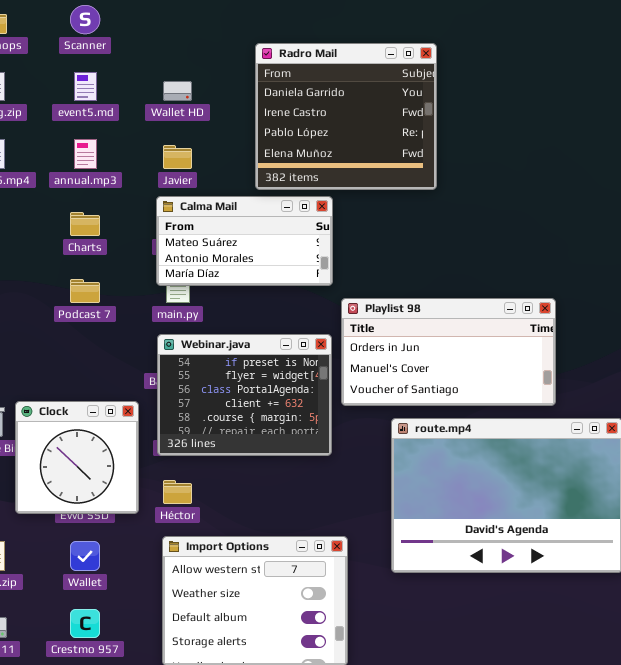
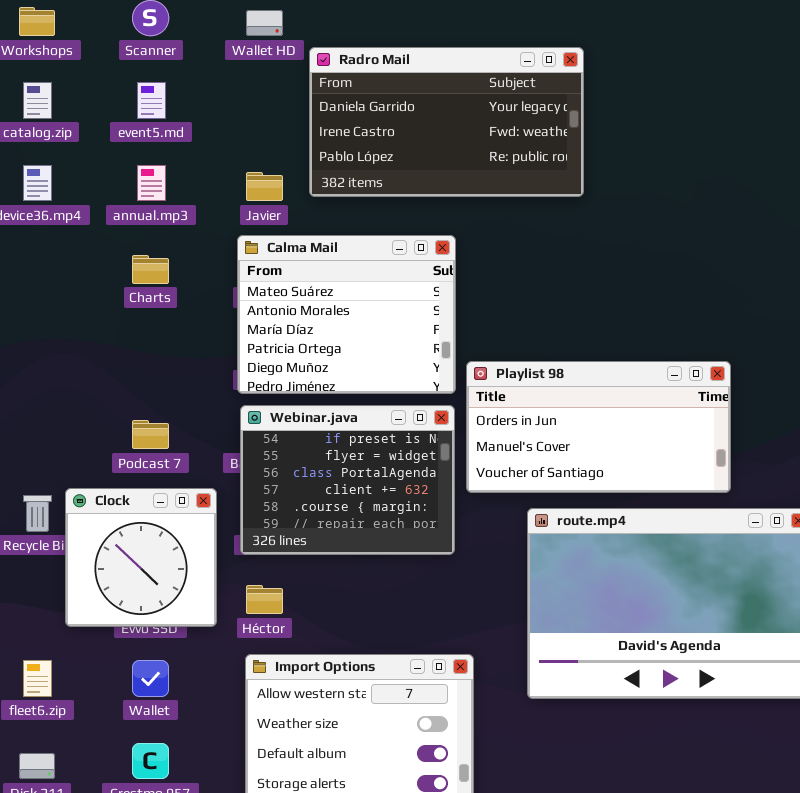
Radro Mail: [255,43,437,190] -> [309,47,584,197], resized
Wallet HD: [163,81,192,101] -> [246,10,283,36], moved
Calma Mail: [156,196,333,286] -> [237,235,456,394], resized
Podcast 7: [70,279,100,303] -> [132,420,169,449], moved

